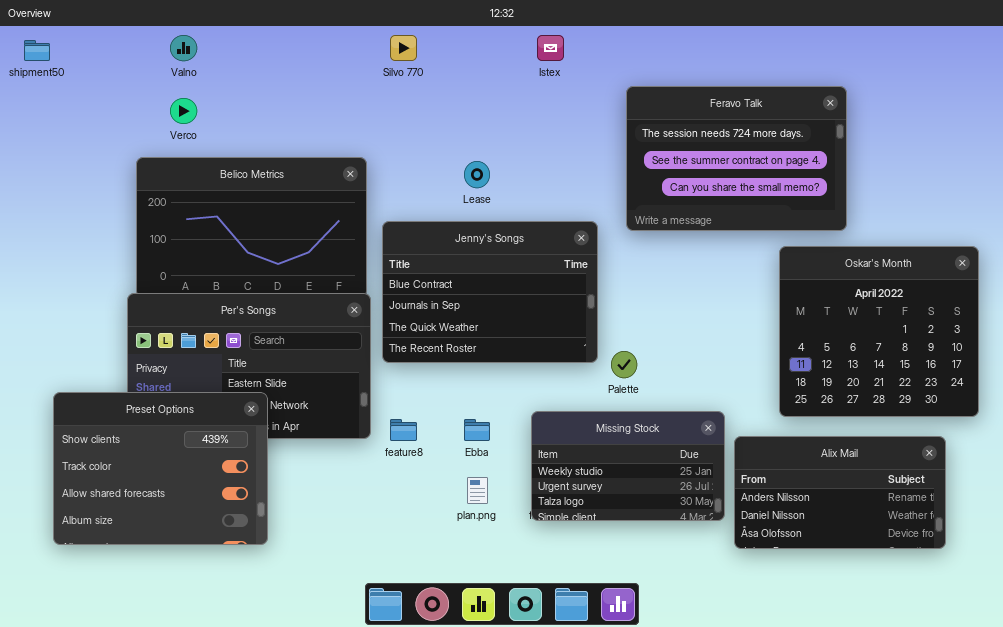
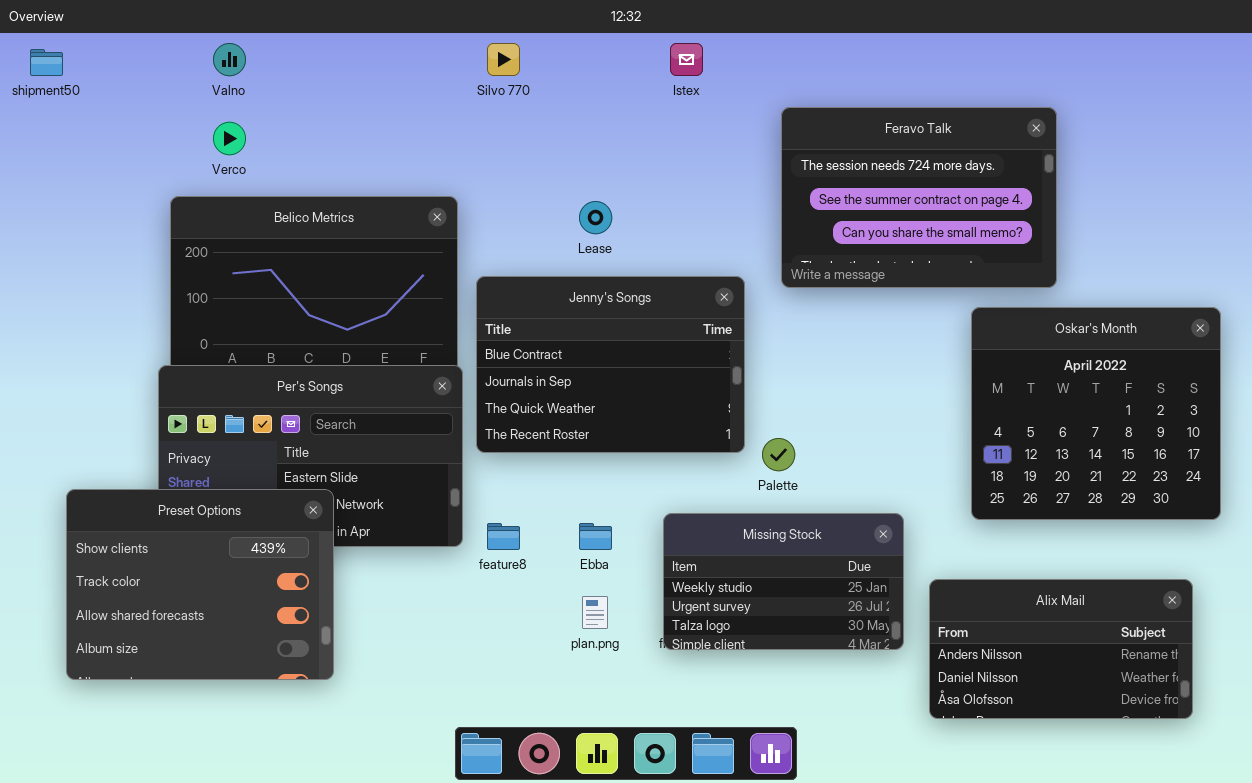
Alix Mail: [734,436,946,549] -> [929,579,1193,719], moved

